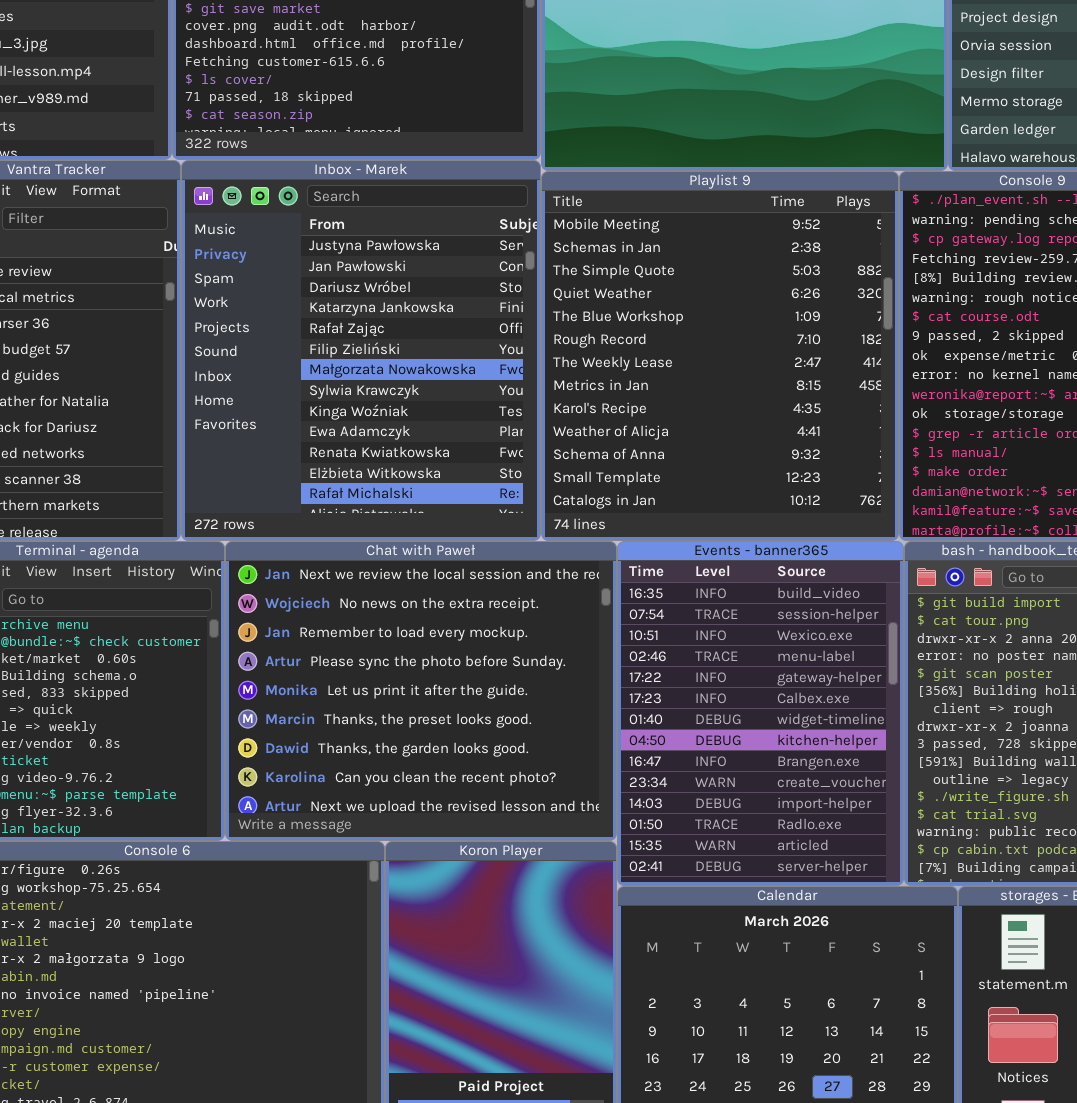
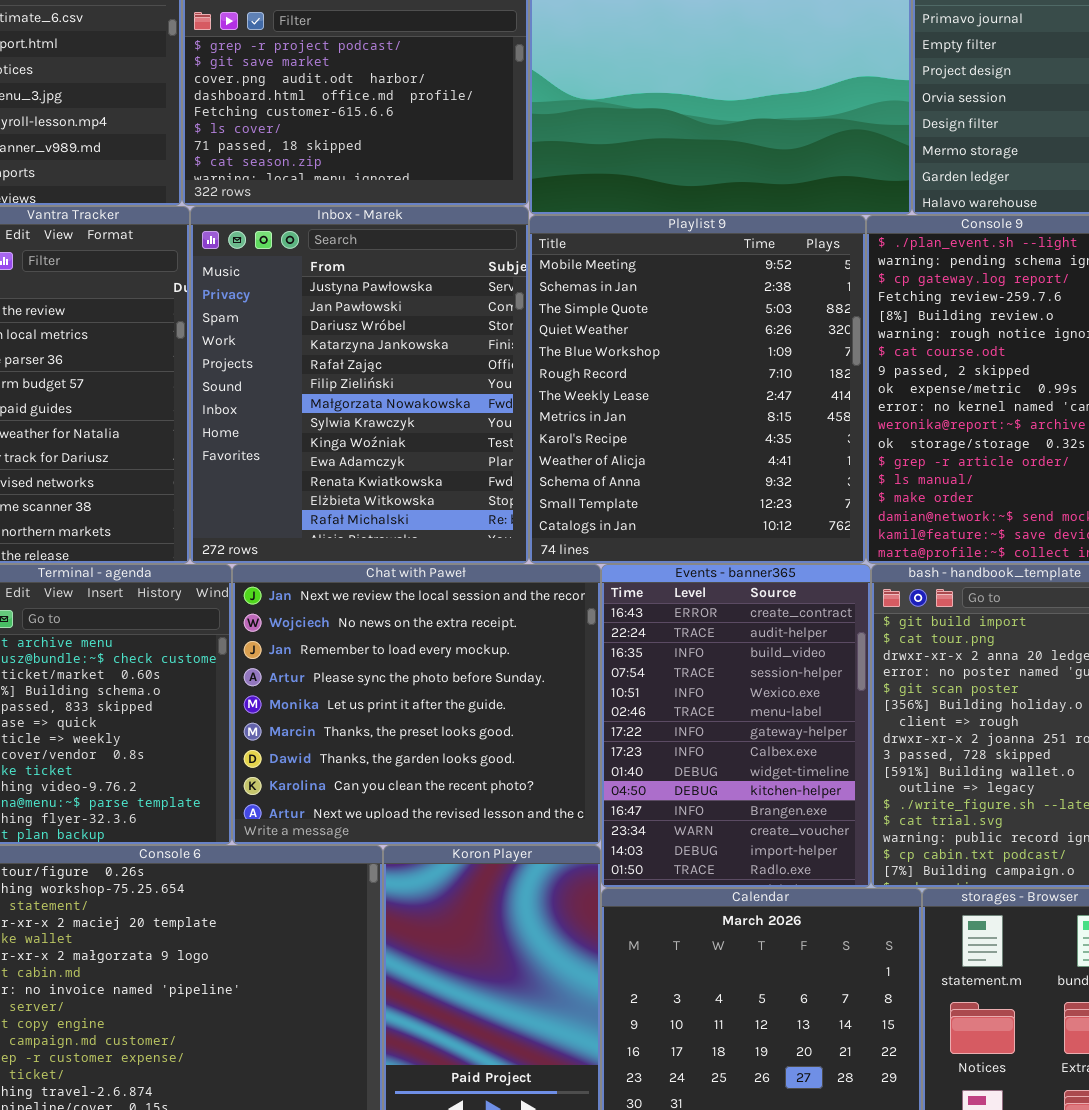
Events - banner365: [617,541,904,886] -> [601,564,871,888], scrolled up 2 rows

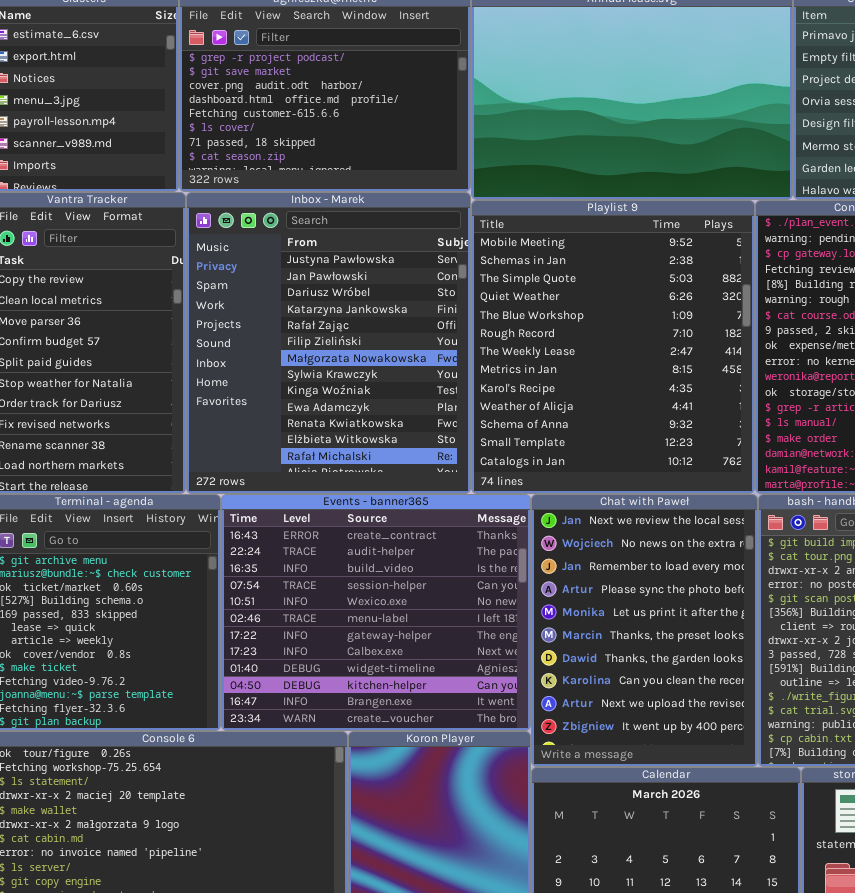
Chat with Paweł: [232,564,601,845] -> [531,494,758,767], moved, resized
Events - banner365: [601,564,871,888] -> [221,494,531,731], moved, resized

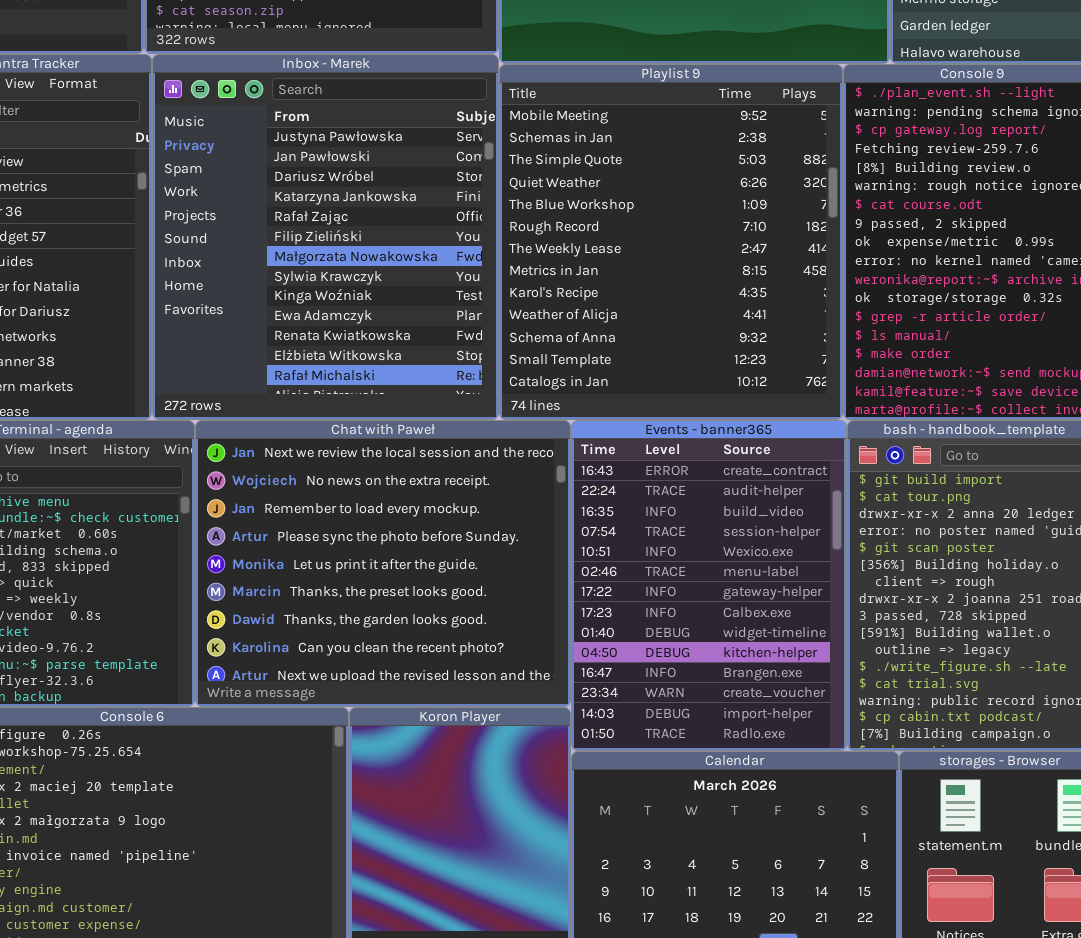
Events - banner365: [221,494,531,731] -> [571,420,847,751], moved, resized
Chat with Paweł: [531,494,758,767] -> [195,420,571,707], moved, resized

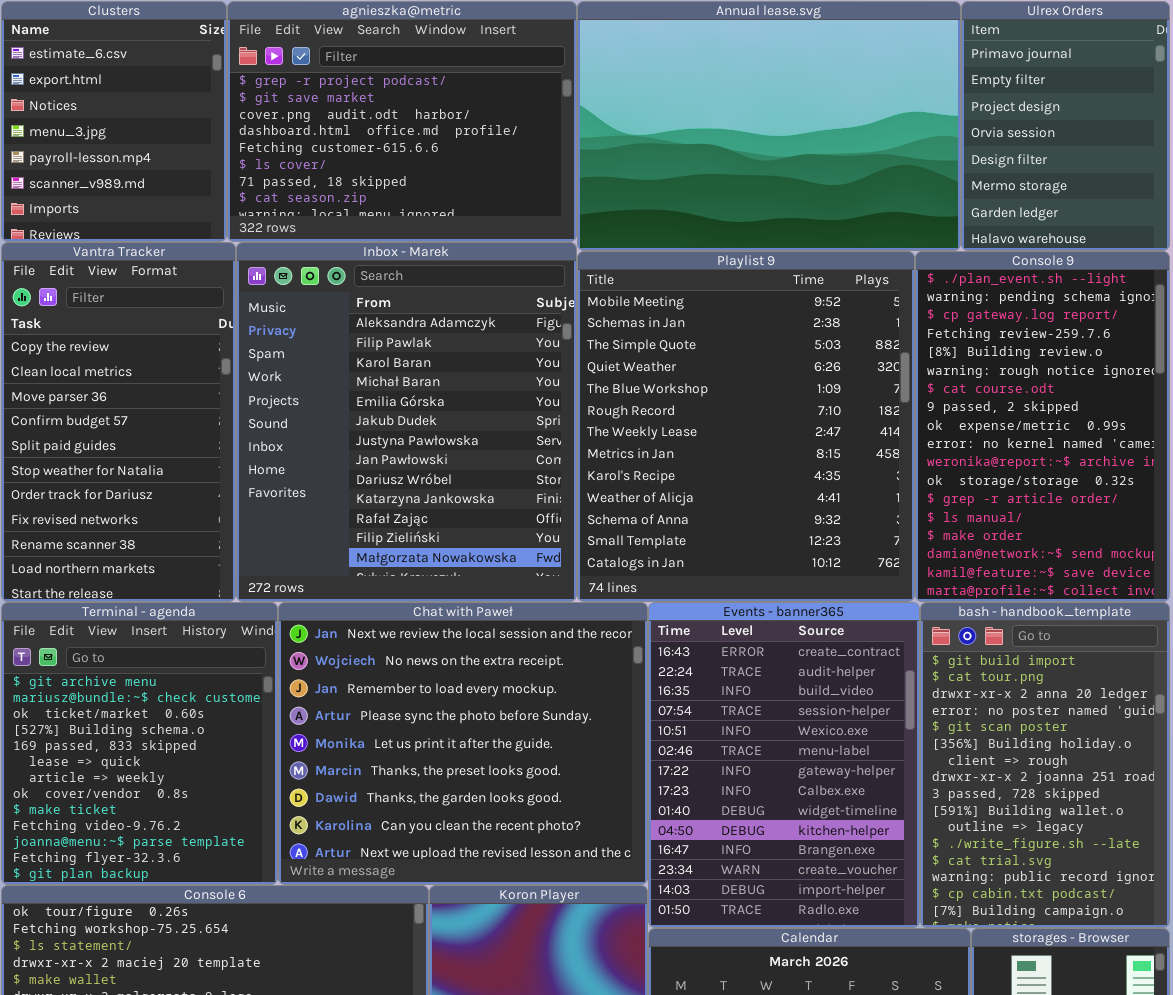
Inbox - Marek: [152,54,499,420] -> [236,242,577,602], scrolled up 6 rows

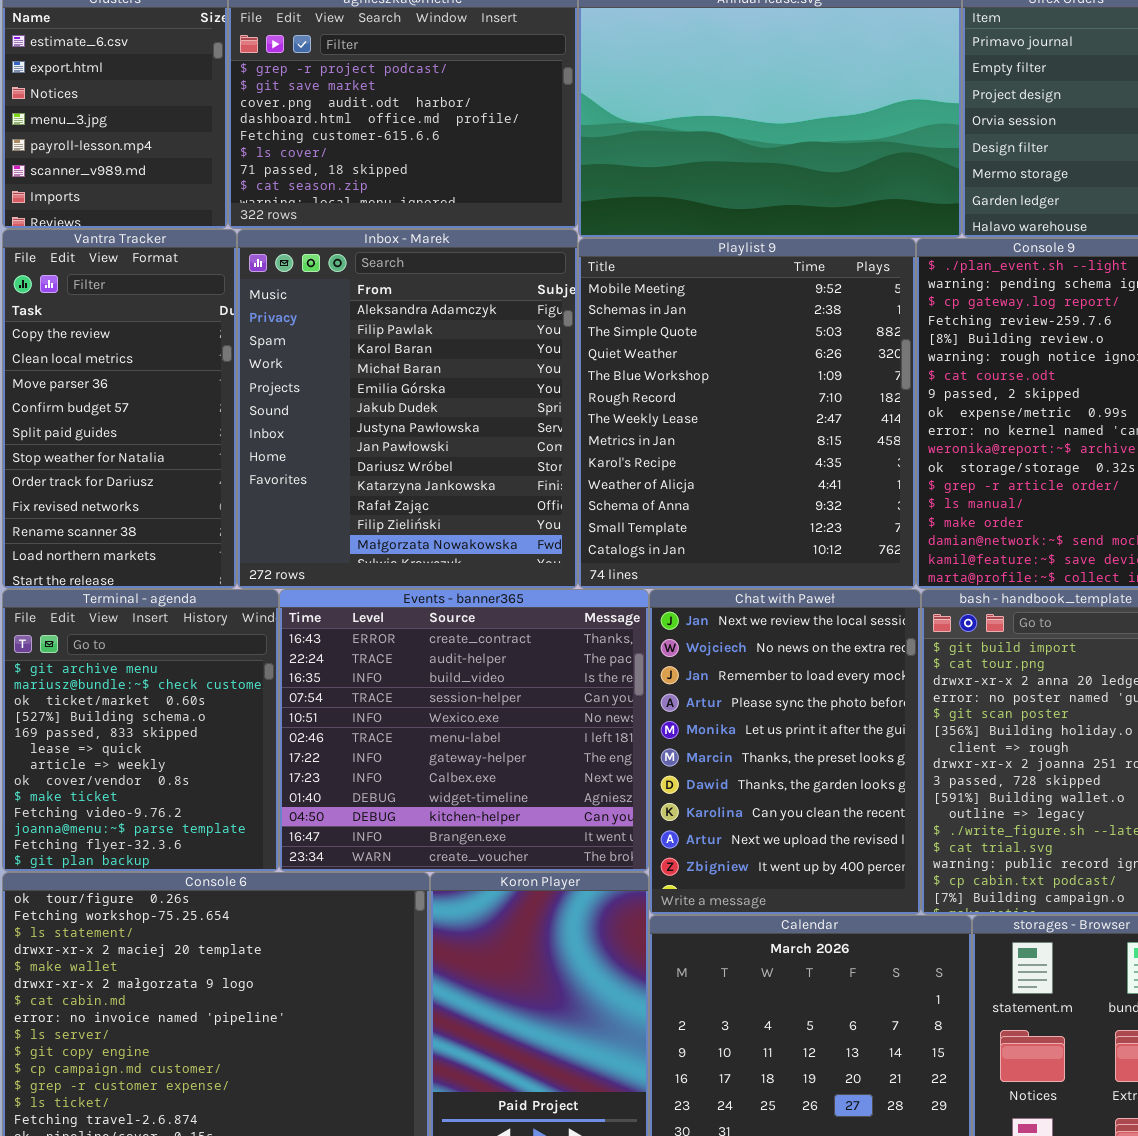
Chat with Paweł: [278,602,648,885] -> [649,589,921,915], moved, resized
Events - banner365: [648,602,920,928] -> [279,589,649,872], moved, resized

